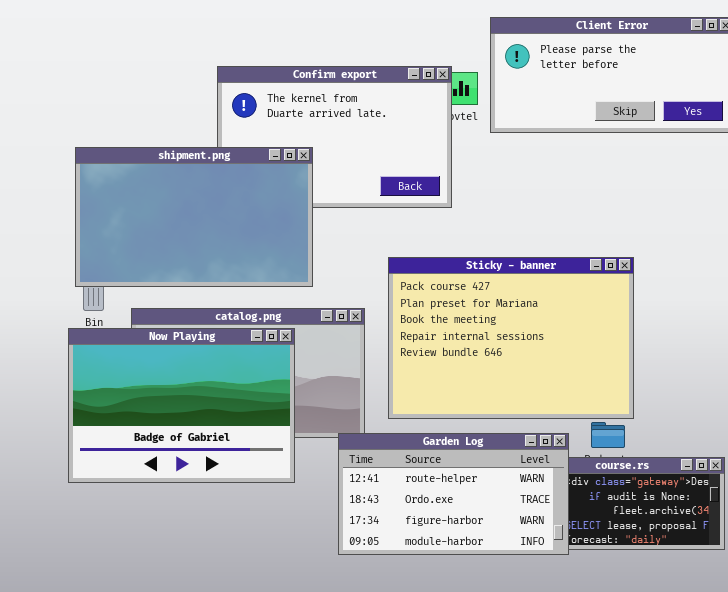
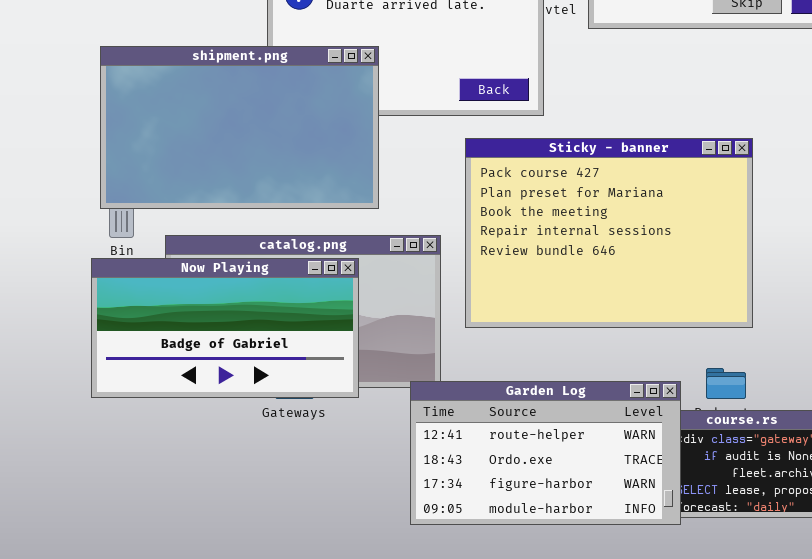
Sticky - banner: [388,257,634,419] -> [465,138,753,328], moved
Now Playing: [68,328,295,483] -> [91,258,359,398], resized

